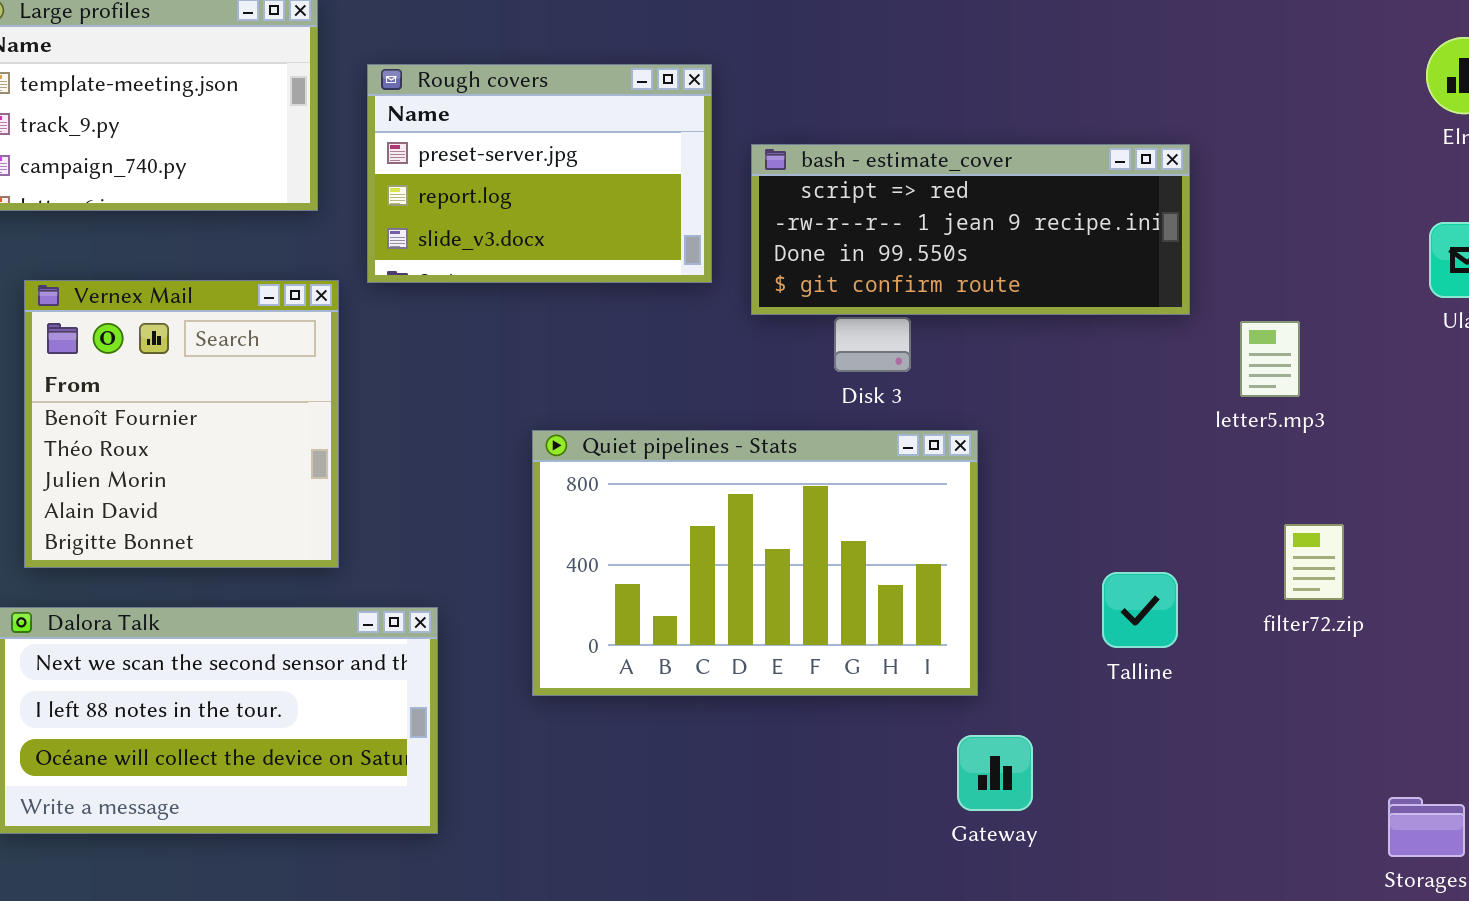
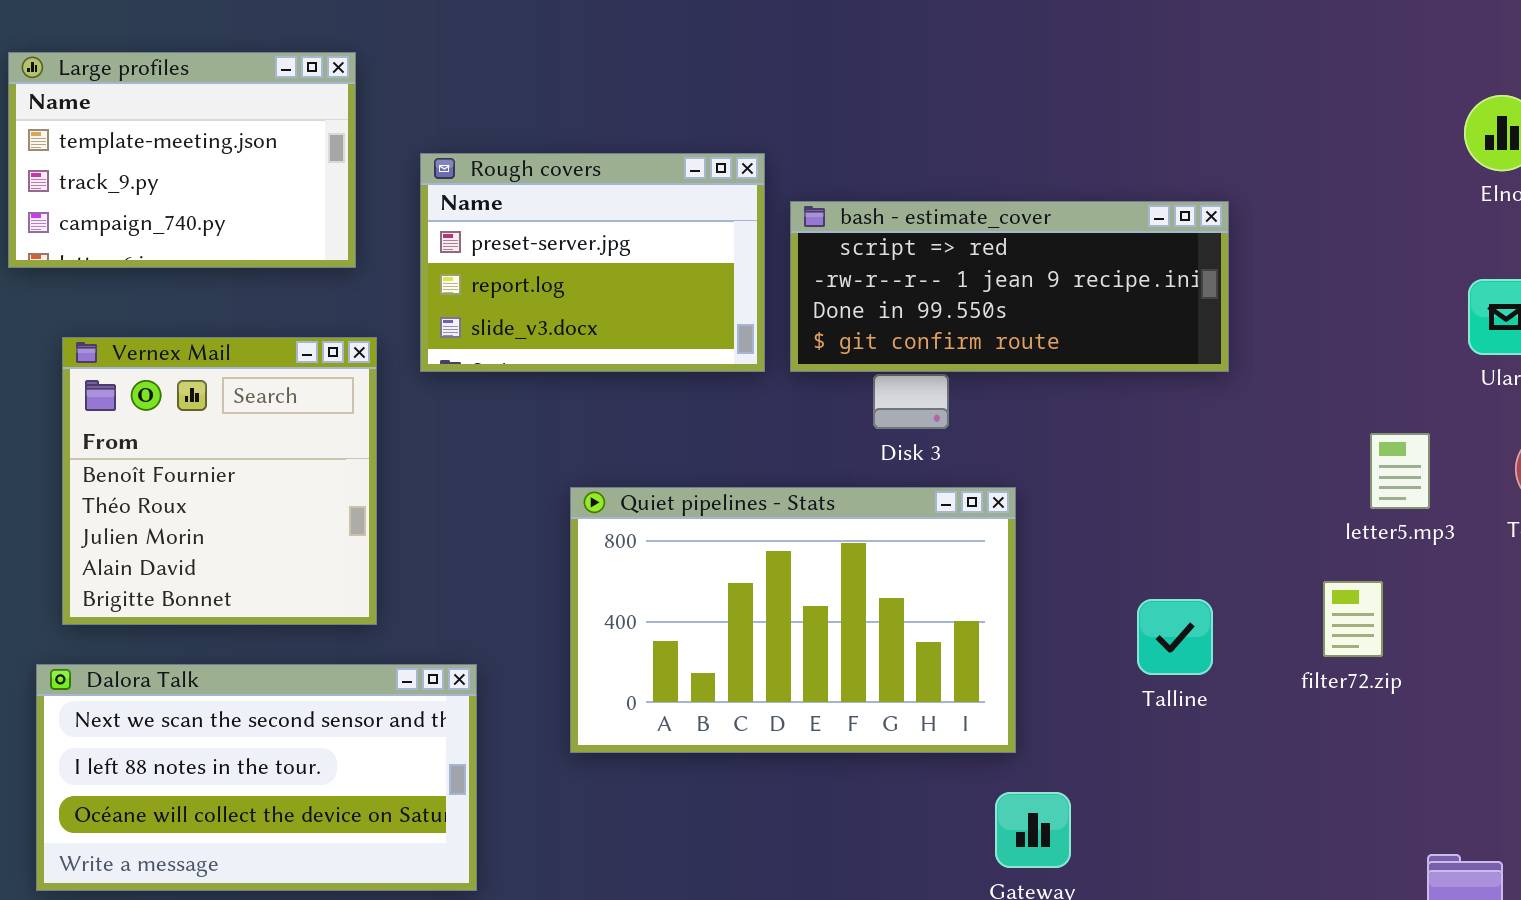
Rough covers: [367,64,712,283] -> [420,153,765,372], moved
letter5.mp3: [1240,321,1300,397] -> [1370,433,1430,509], moved
Talline: [1102,572,1178,648] -> [1137,599,1213,675], moved

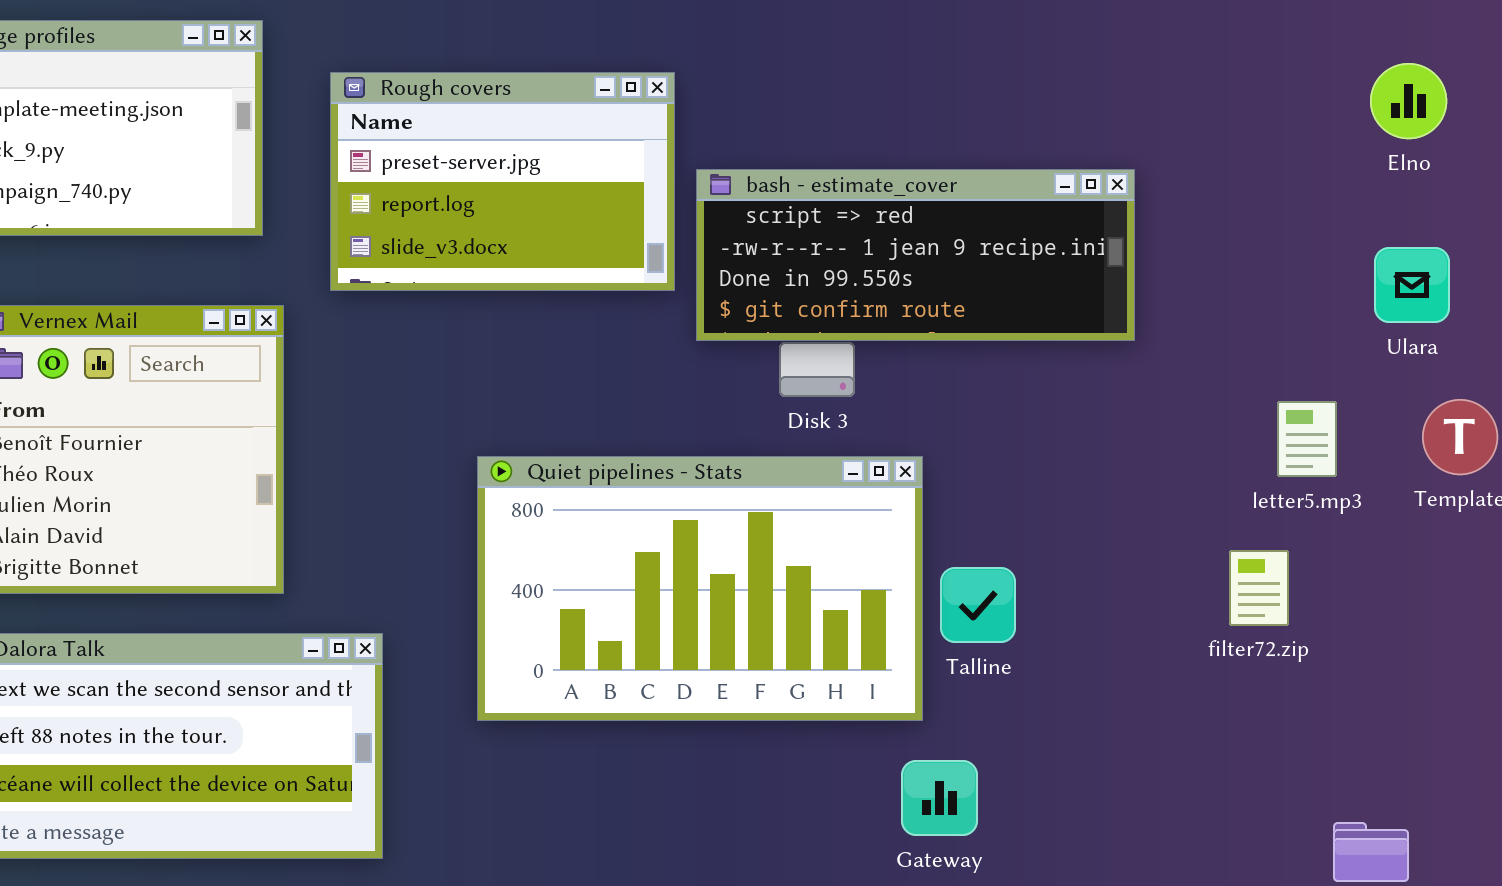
Rough covers: [420,153,765,372] -> [330,72,675,291], moved
Talline: [1137,599,1213,675] -> [940,567,1016,643], moved

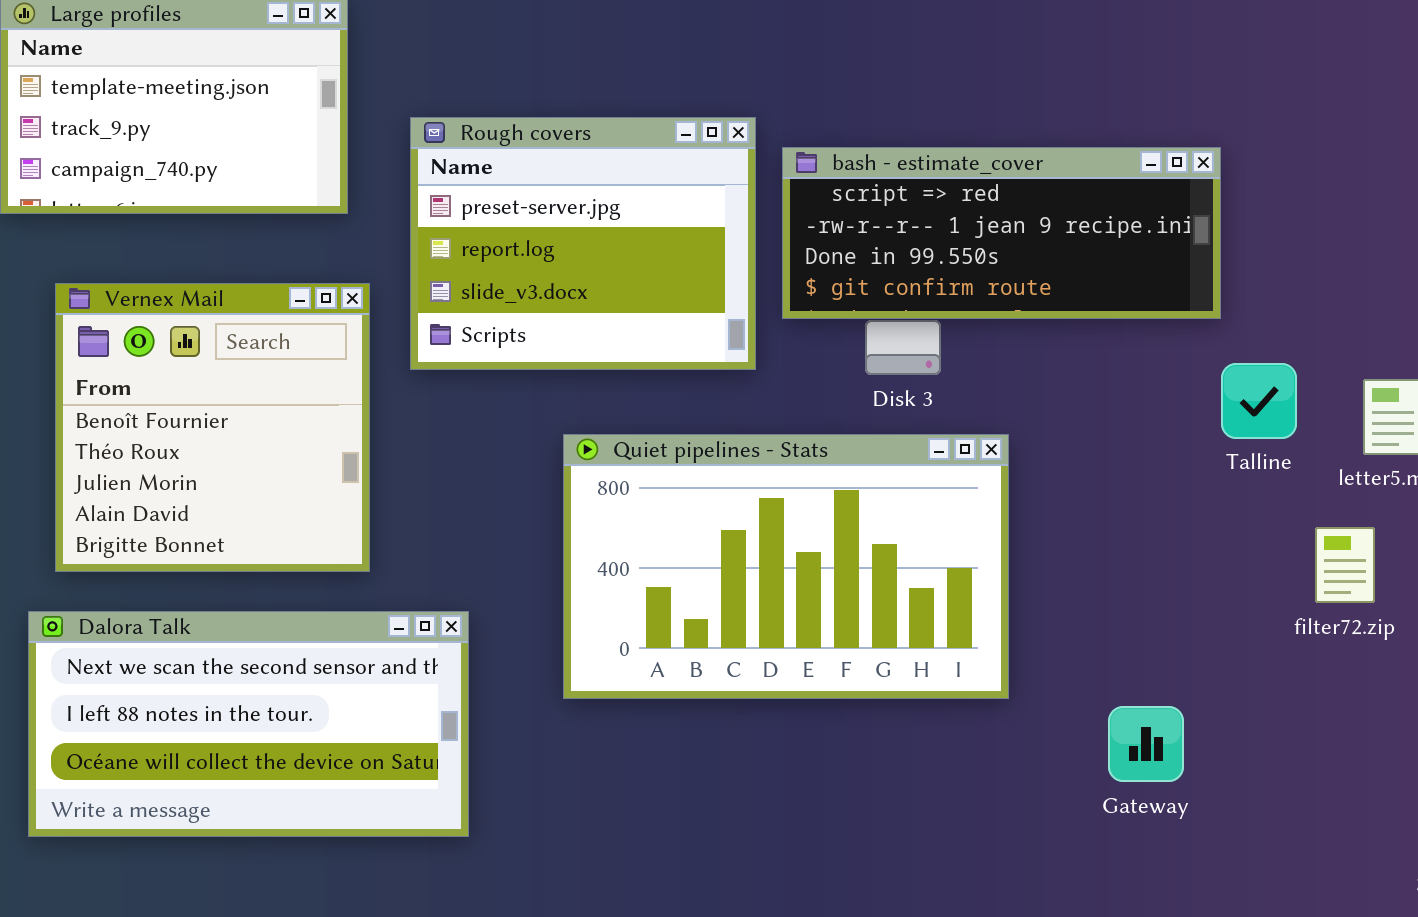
Rough covers: [330,72,675,291] -> [410,117,756,370], moved, resized
Talline: [940,567,1016,643] -> [1221,363,1297,439], moved
Gateway: [901,760,978,836] -> [1108,706,1184,782], moved

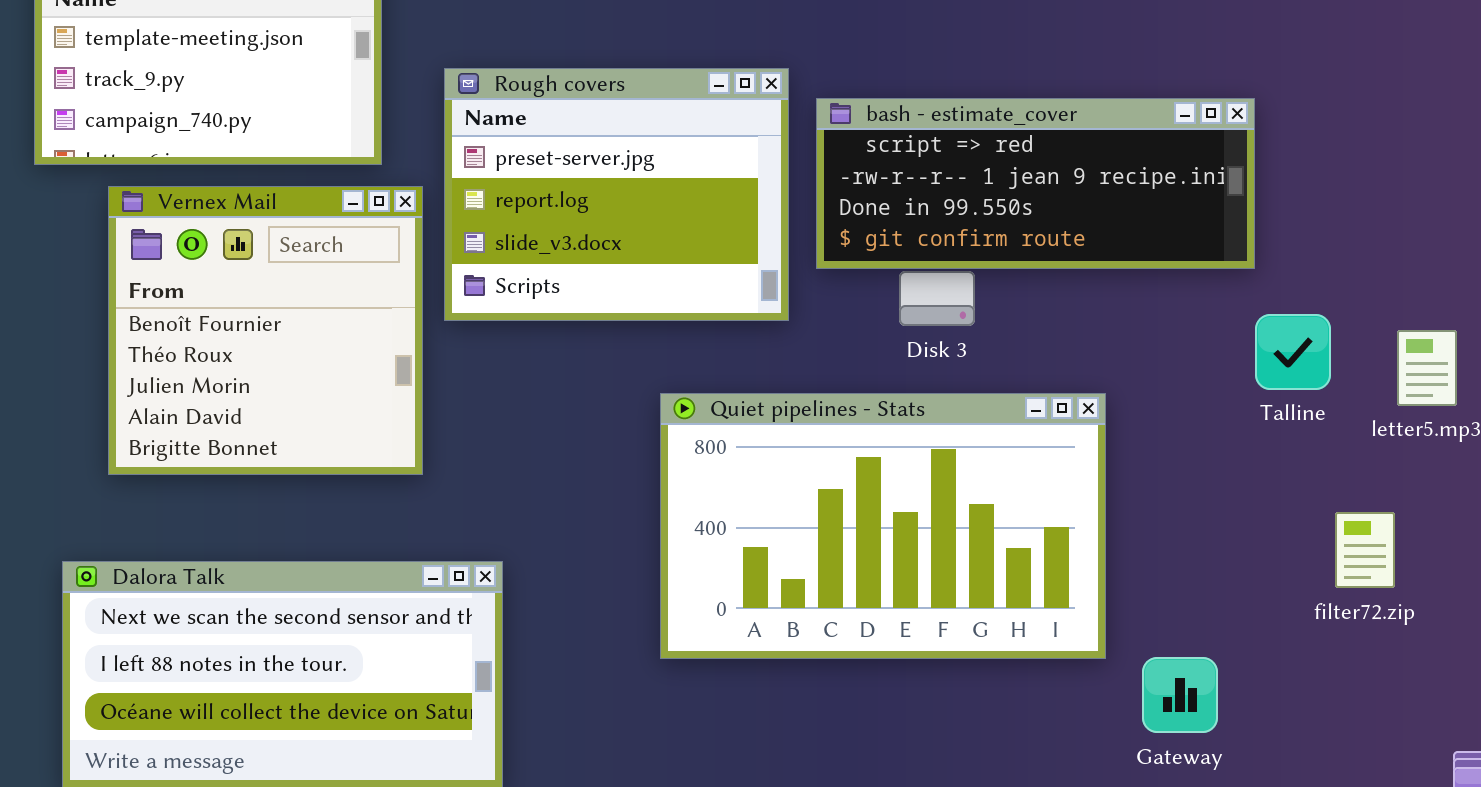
Vernex Mail: [55,283,370,572] -> [108,186,423,475], moved
Quiet pipelines - Stats: [563,434,1009,699] -> [660,393,1106,659], moved
filter72.zip: [1315,527,1375,603] -> [1335,512,1395,588], moved

